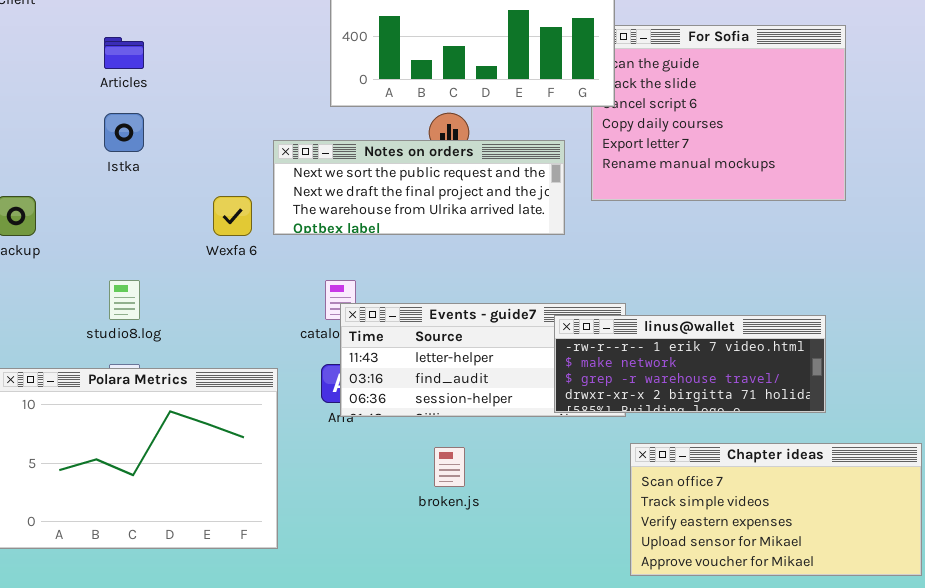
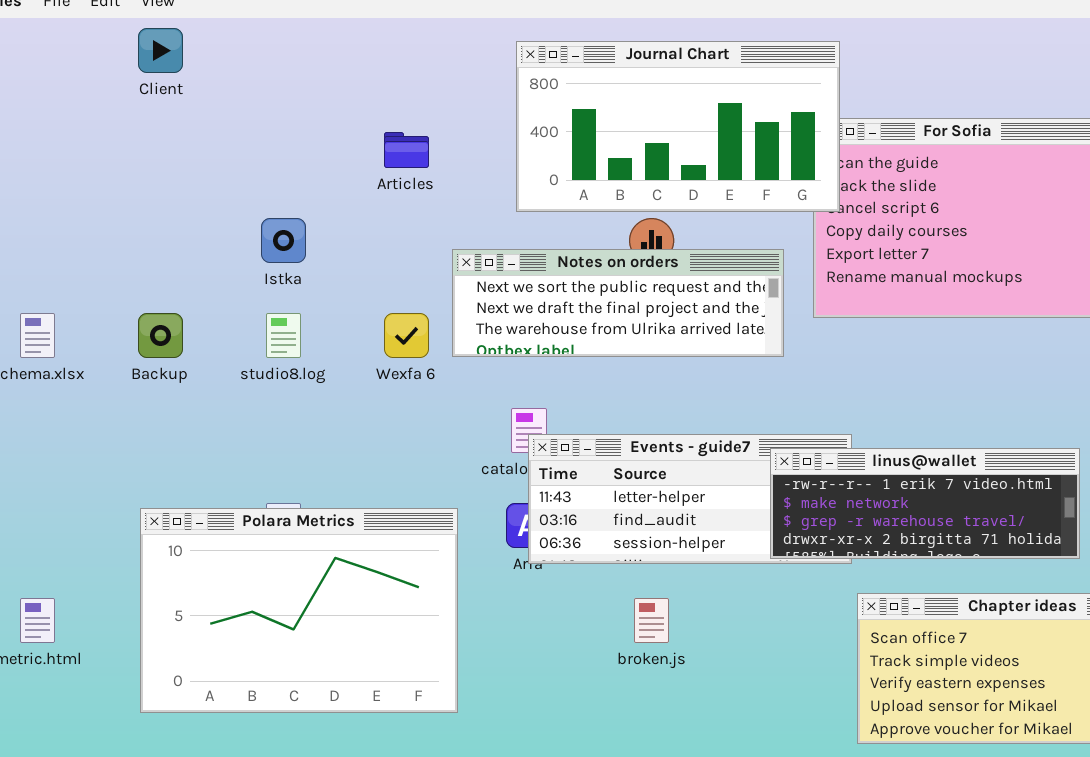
Articles: [104,37,144,69] -> [384,132,429,168], moved
studio8.log: [109,280,140,320] -> [266,313,301,358], moved

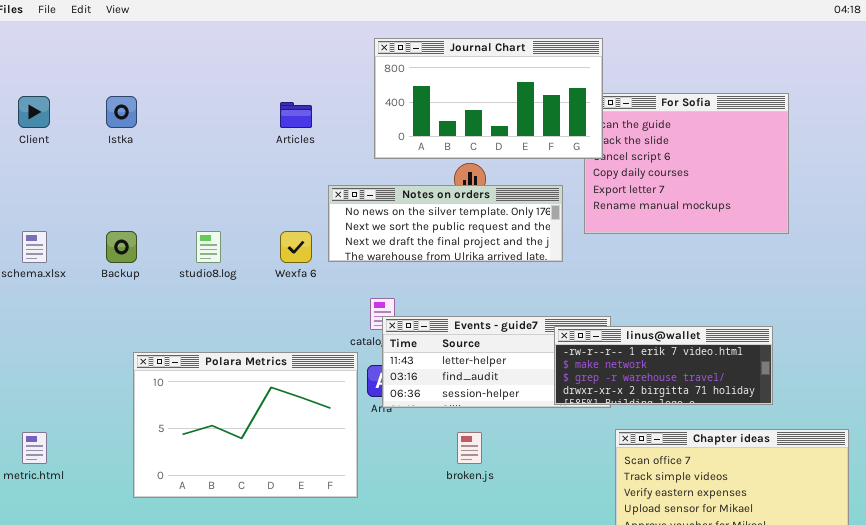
Client: [138,28,183,73] -> [18,96,50,128], moved
Istka: [261,218,306,263] -> [106,96,137,128], moved
Notes on orders: [452,249,784,357] -> [328,185,563,262], scrolled up 1 row
Polara Metrics: [140,508,458,713] -> [133,352,358,498], moved

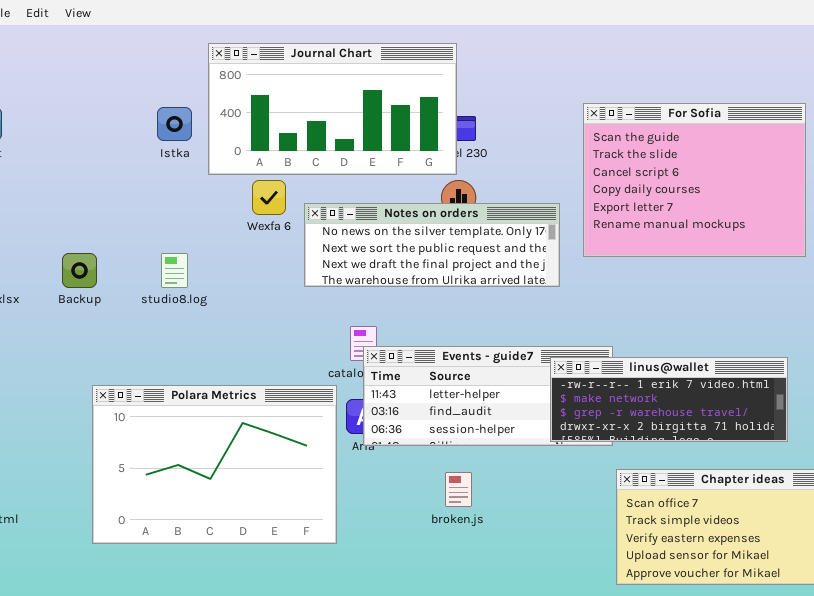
Journal Chart: [374,38,603,159] -> [208,43,457,175], moved
Istka: [106,96,137,128] -> [157,107,192,141], moved
Wexfa 6: [280,231,312,263] -> [252,180,286,215], moved

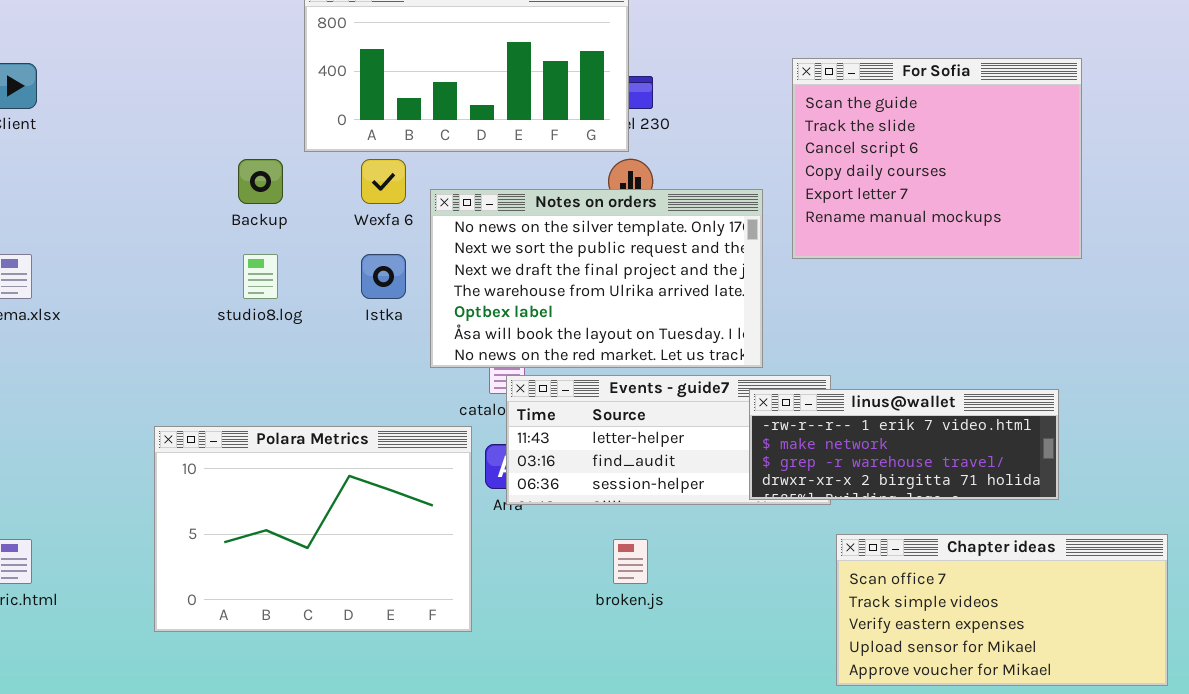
Istka: [157,107,192,141] -> [361,254,406,299], moved
Notes on orders: [304,203,560,287] -> [430,189,763,368], resized
Backup: [62,253,97,288] -> [238,159,283,204], moved

